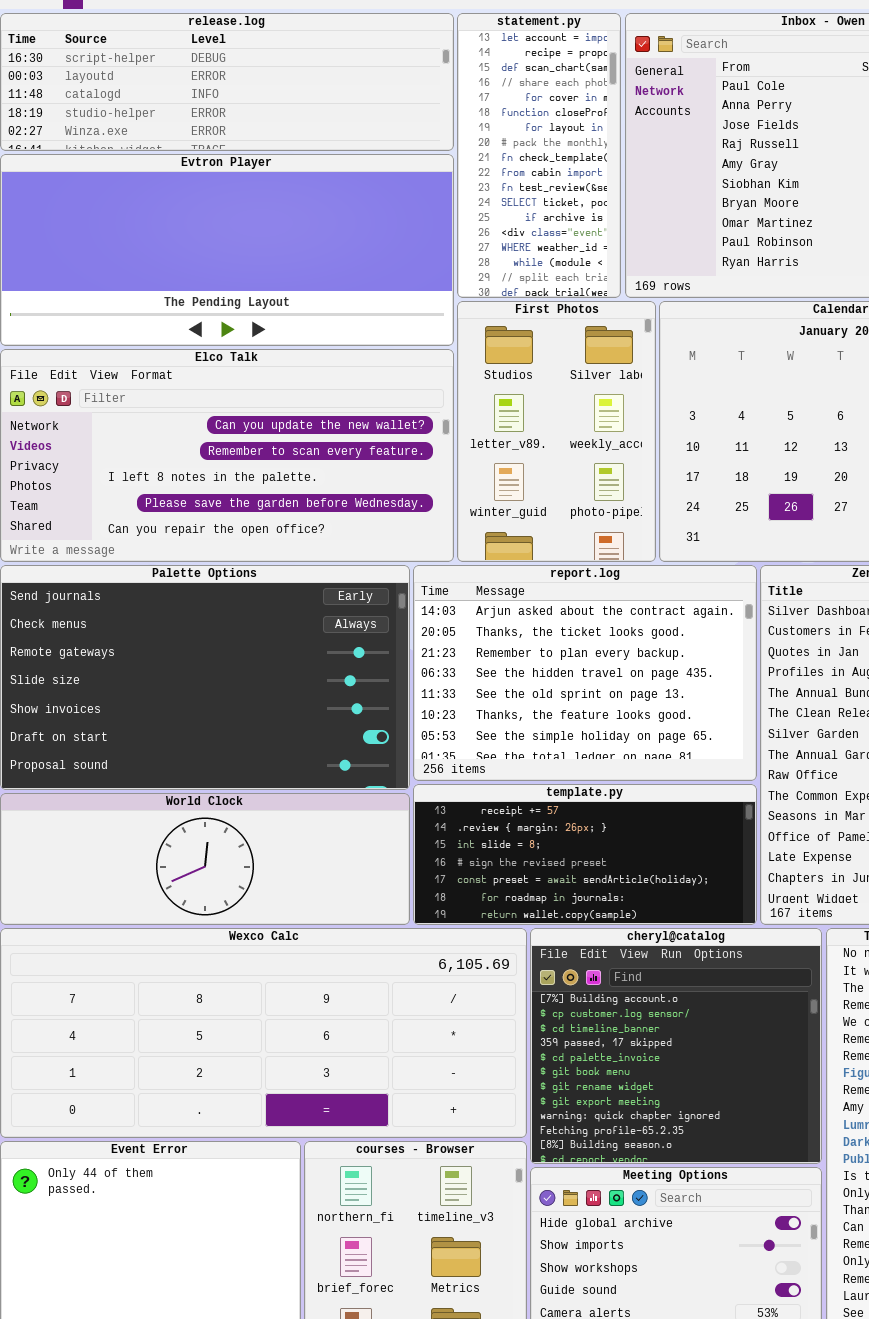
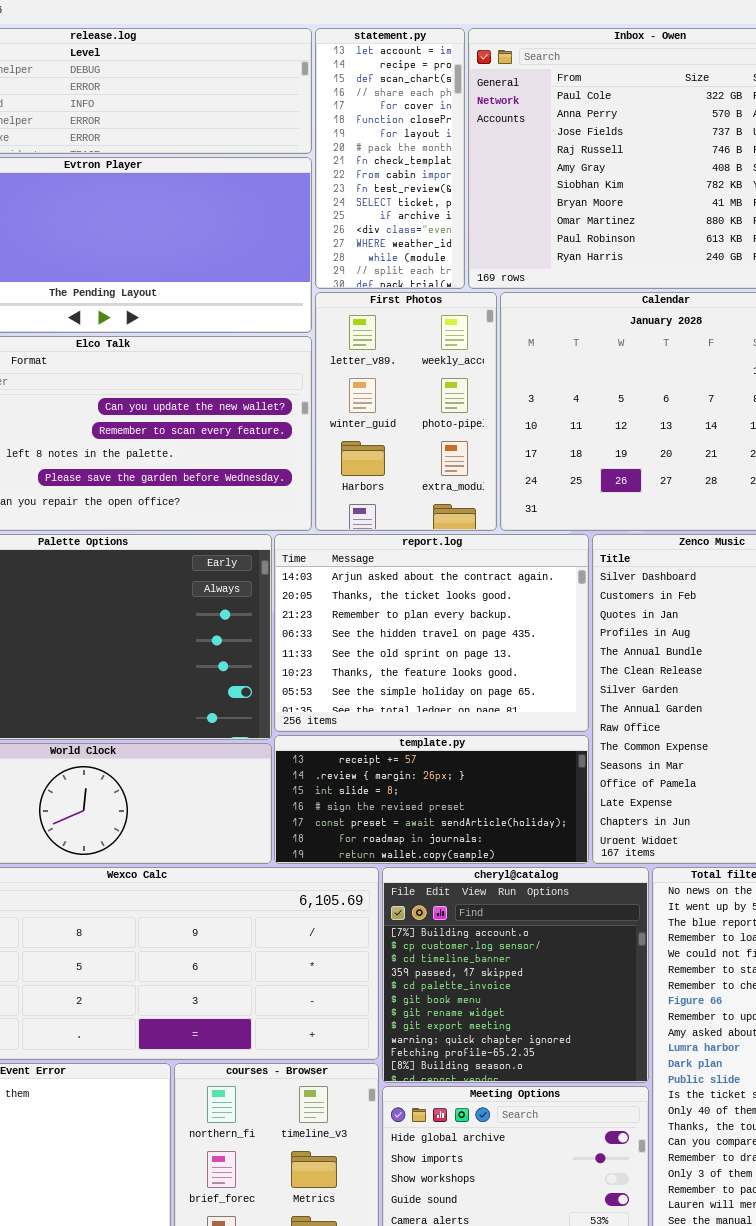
First Photos: [457,301,656,562] -> [315,292,497,531], scrolled down 1 row

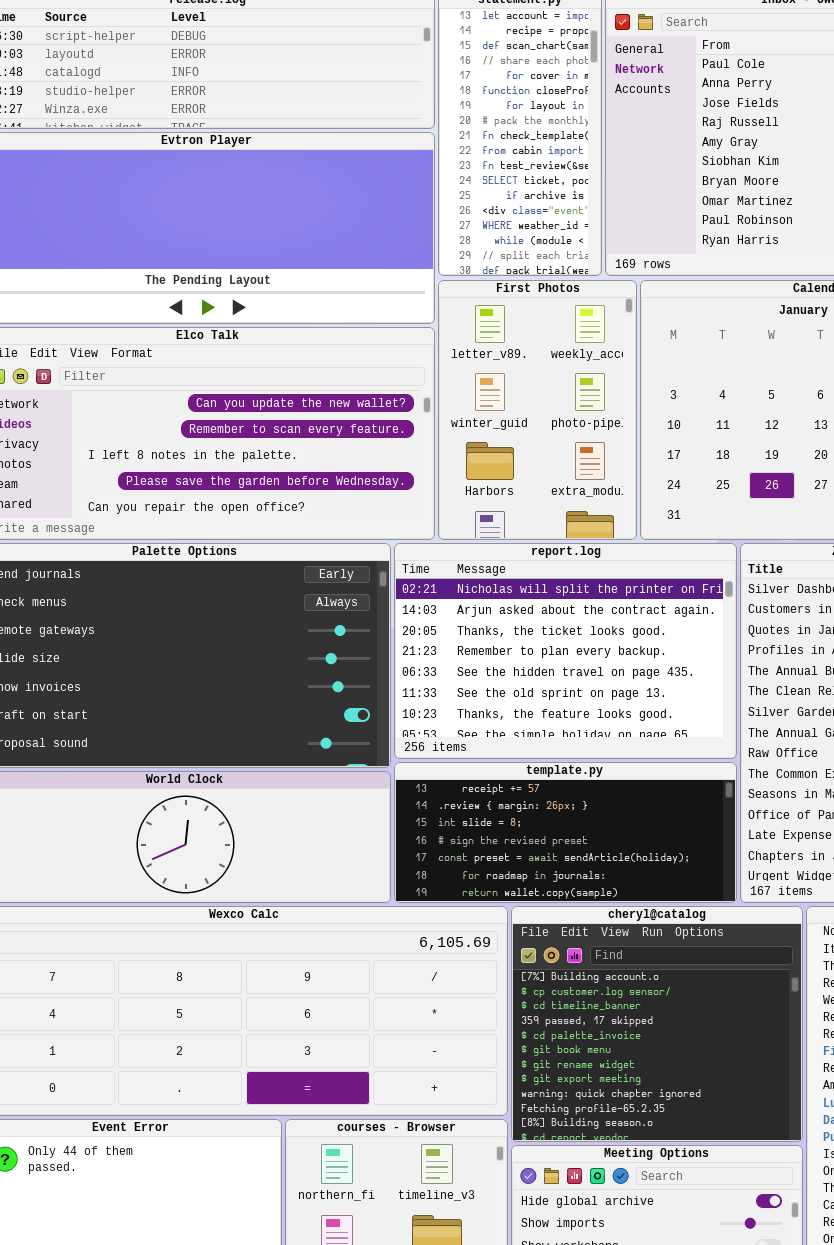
report.log: [274,534,589,732] -> [394,543,737,759], scrolled up 1 row

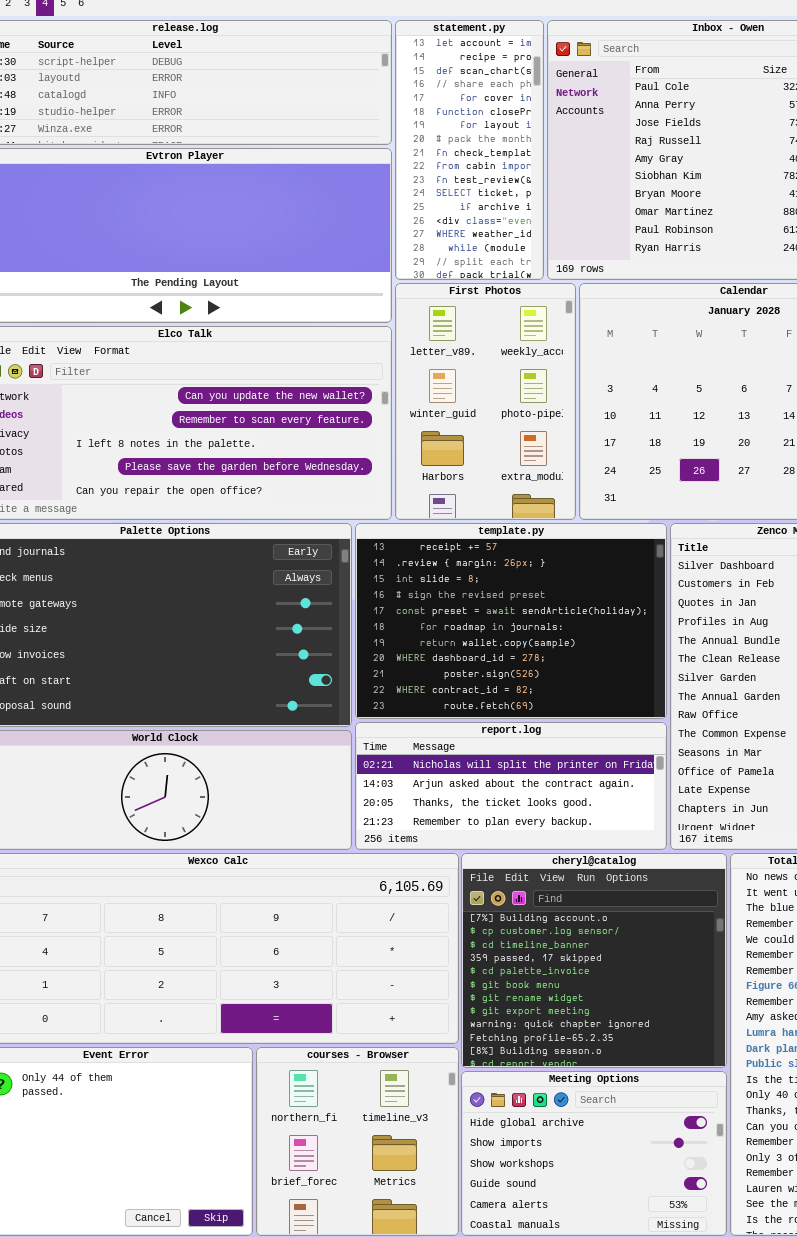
report.log: [394,543,737,759] -> [355,722,667,850], moved, resized
template.py: [394,762,737,903] -> [355,523,667,719], moved, resized

